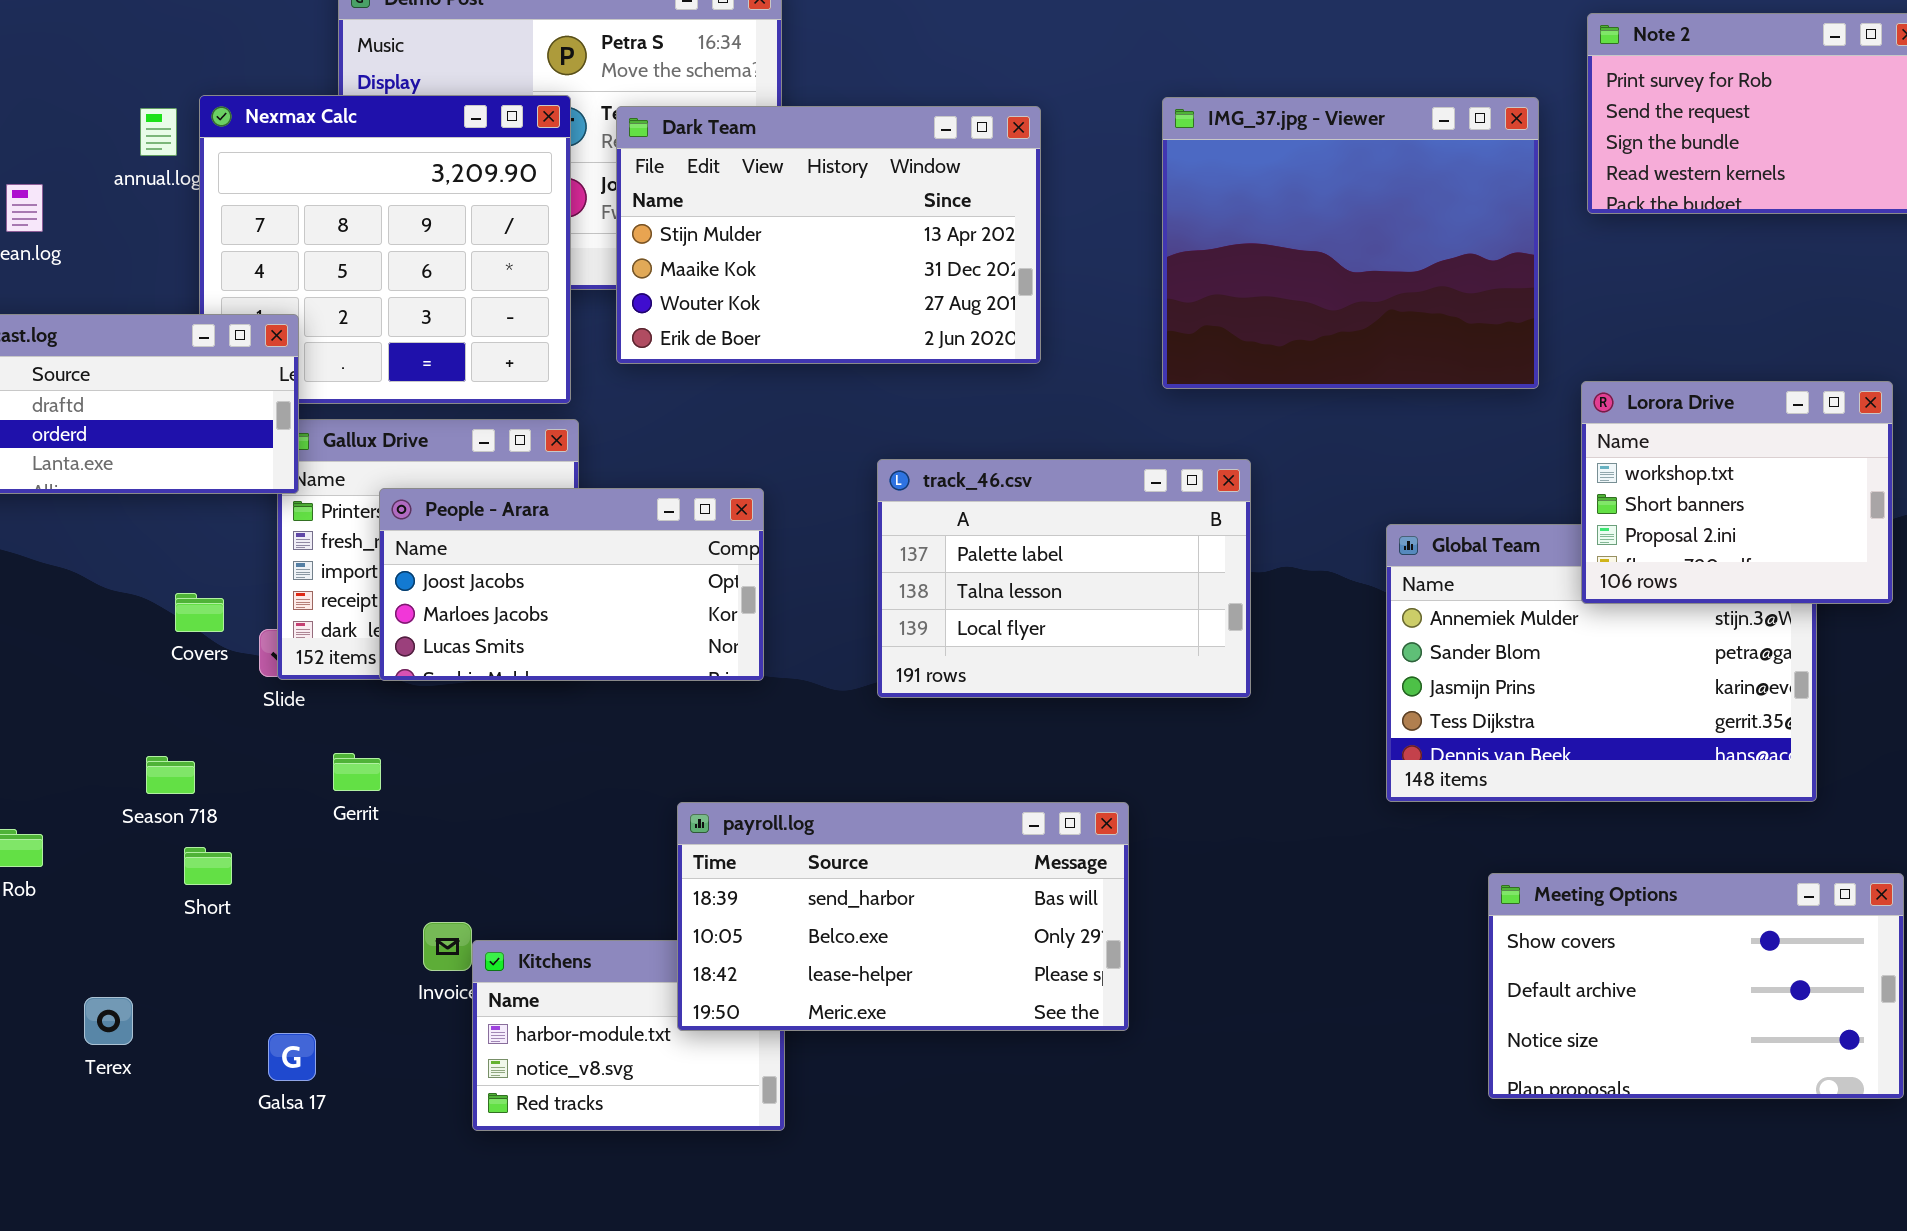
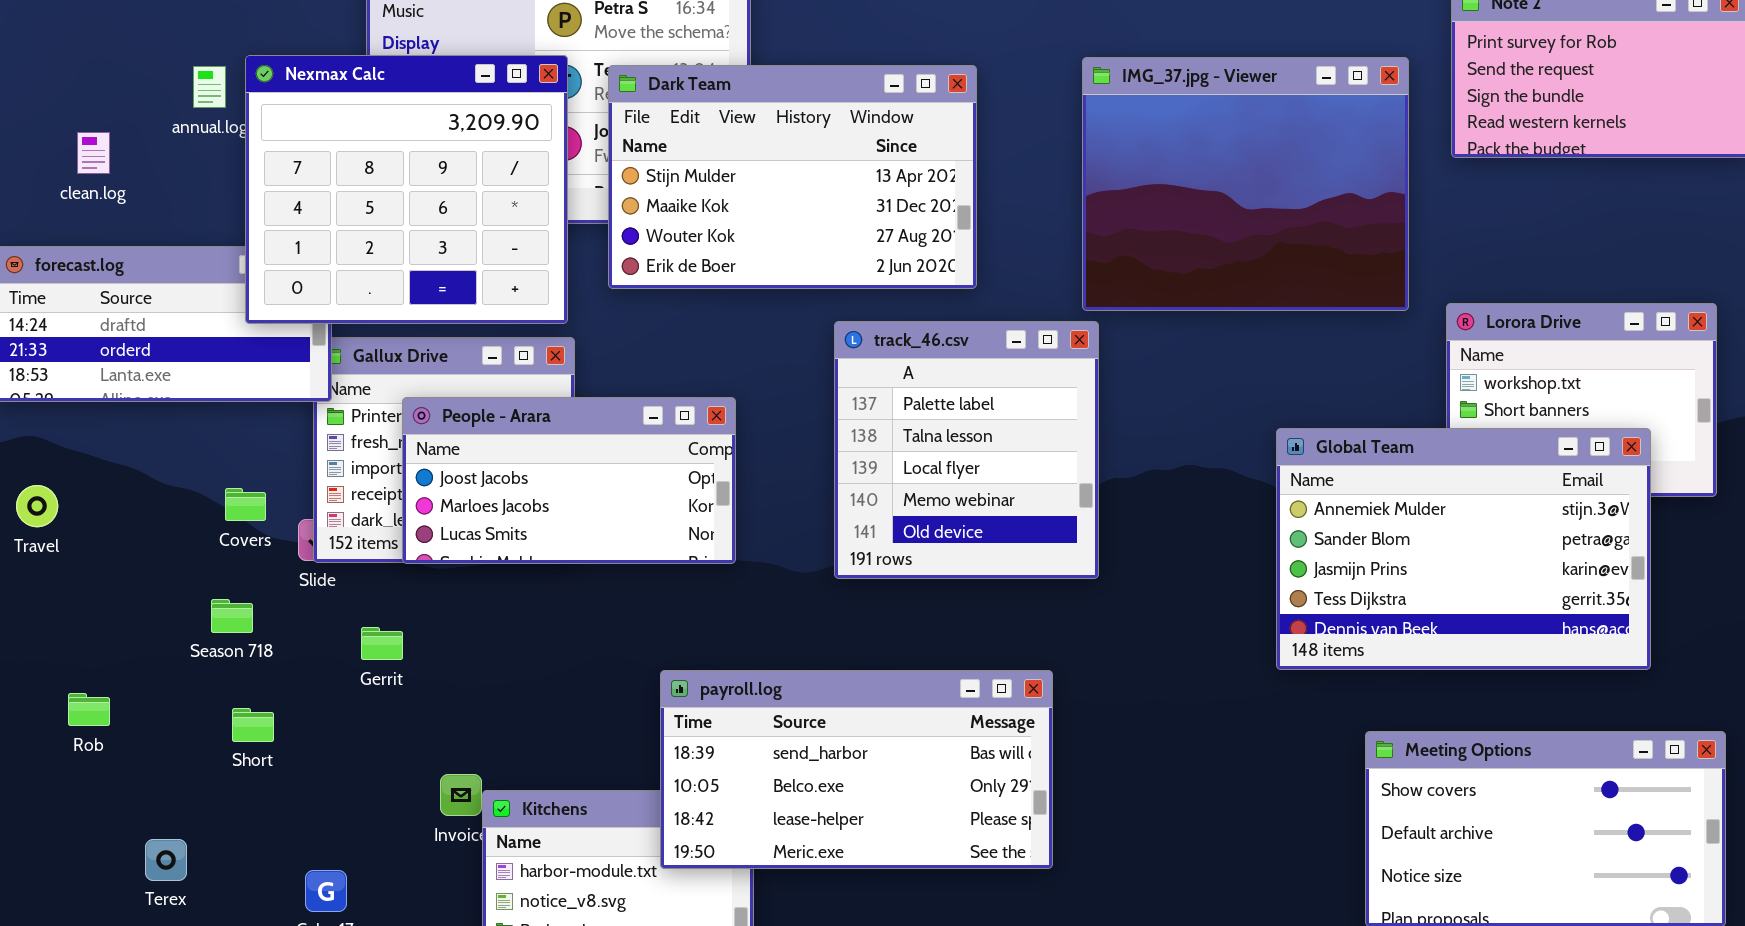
Nexmax Calc: [199,95,571,404] -> [245,55,568,324], raised
track_46.csv: [877,459,1251,698] -> [834,321,1099,579], resized
Global Team: [1386,524,1817,802] -> [1276,428,1651,670], raised
Season 718: [146,756,195,794] -> [211,599,253,633], moved

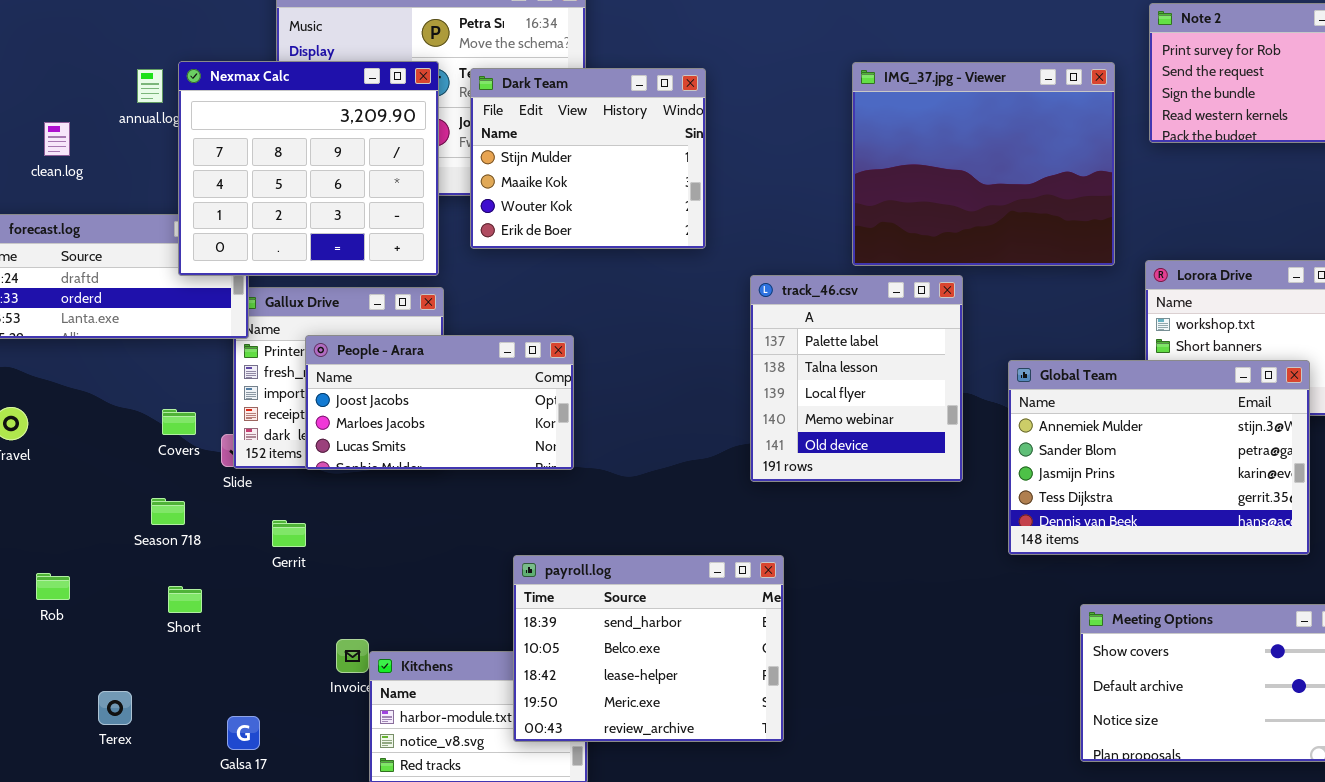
Dark Team: [608,65,977,289] -> [470,68,706,249], resized
track_46.csv: [834,321,1099,579] -> [750,275,963,482], moved
payroll.log: [660,670,1053,869] -> [513,555,784,742], resized

